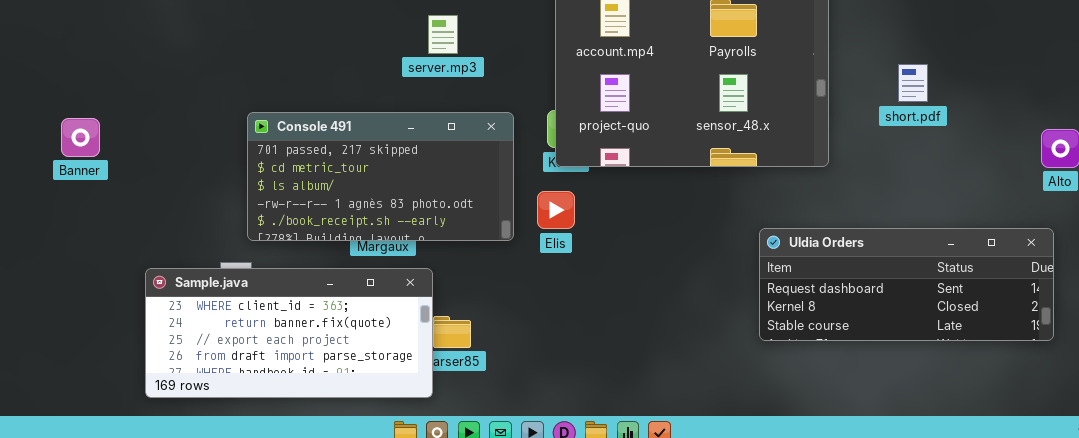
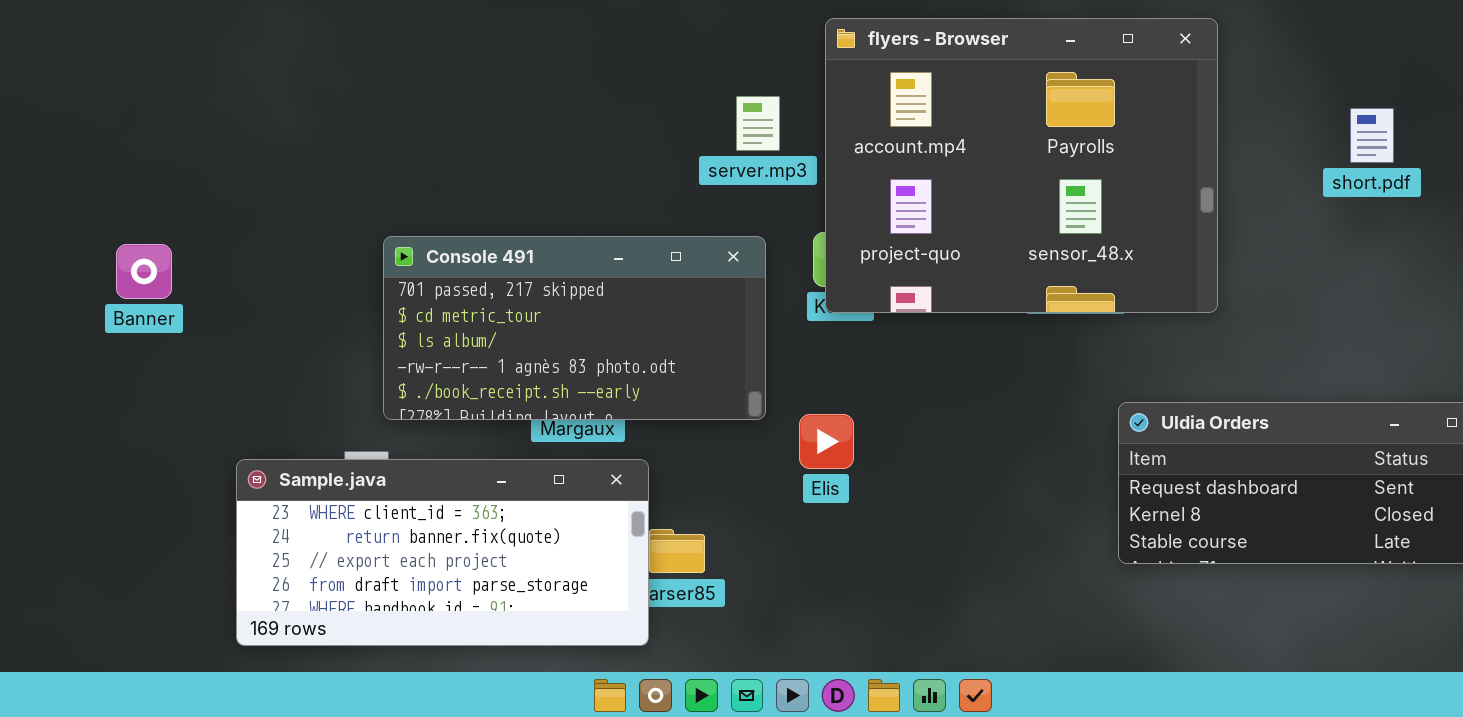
server.mp3: [428,15,458,54] -> [736,96,780,151], moved
short.pdf: [898,64,928,102] -> [1350,108,1394,163], moved
Elis: [537,191,575,229] -> [799,414,854,469], moved

